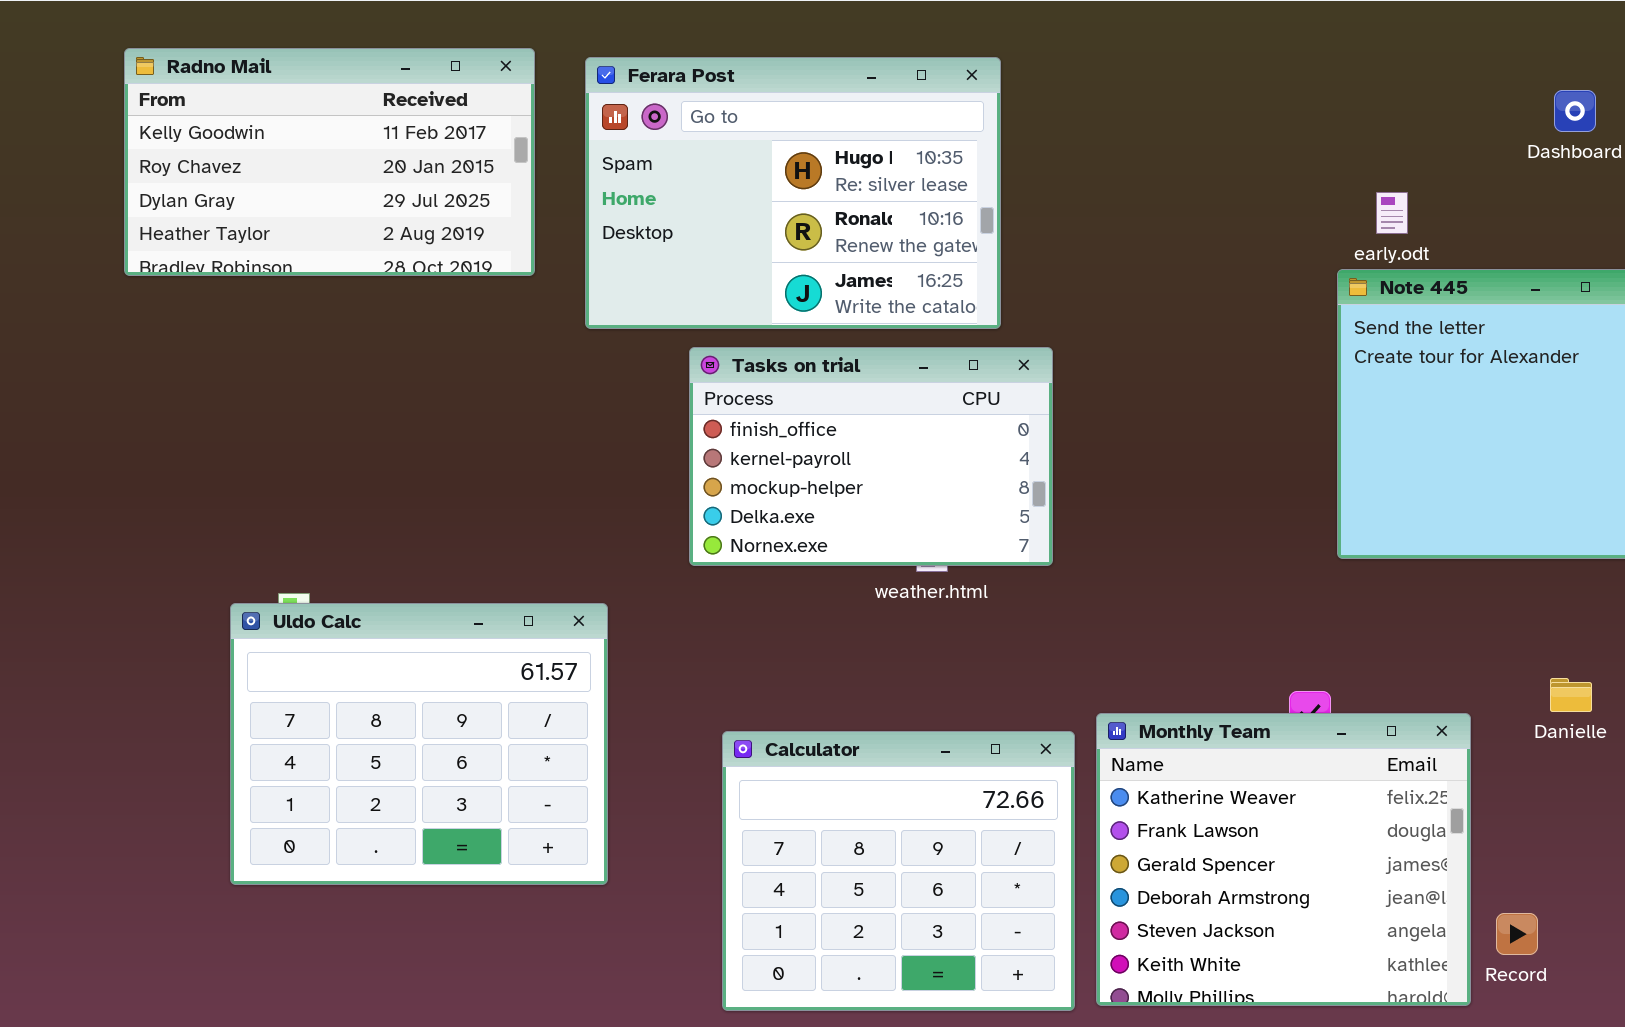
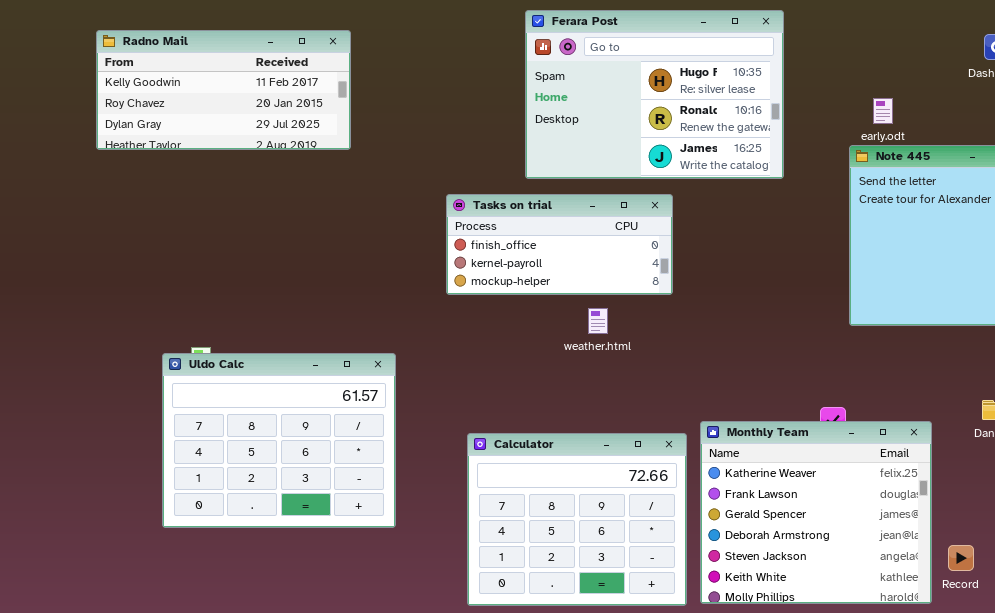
Radno Mail: [124,48,535,276] -> [96,30,351,150], resized
Ferara Post: [585,57,1001,329] -> [525,10,784,179], moved
Tasks on trial: [689,347,1053,566] -> [446,194,673,295], resized

